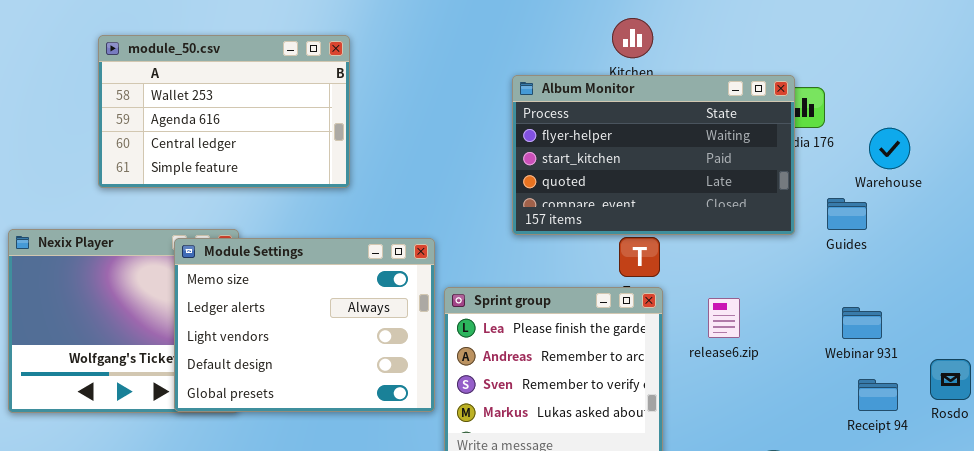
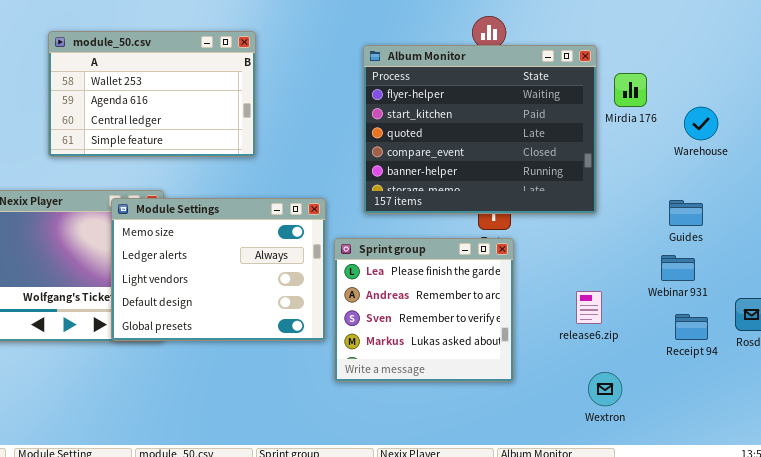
Album Monitor: [512,75,795,235] -> [363,45,597,214], moved, resized
Guides: [827,198,867,230] -> [669,200,703,226], moved
release6.zip: [708,298,740,338] -> [576,291,602,324], moved

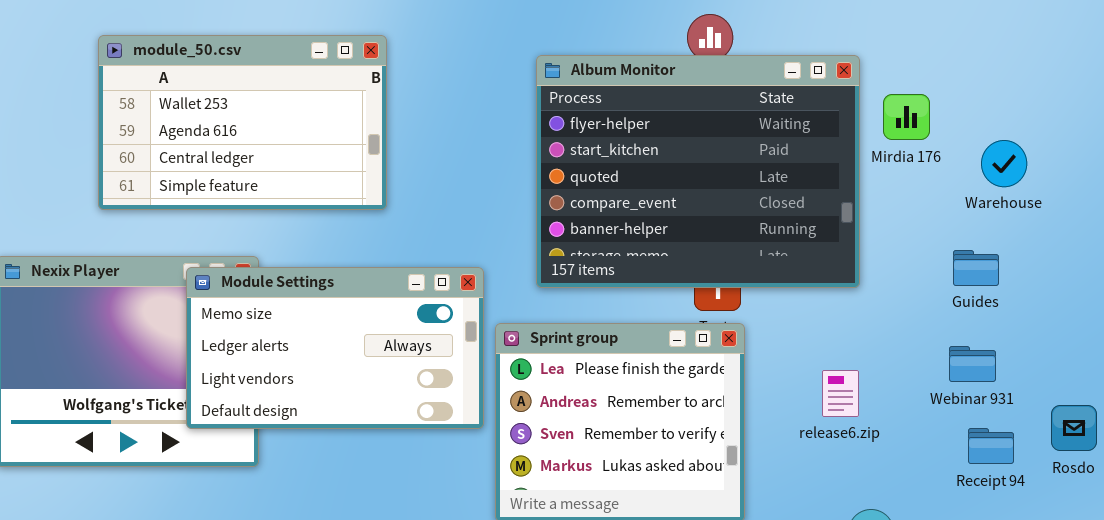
Module Settings: [111,198,326,341] -> [186,267,484,429], resized
Guides: [669,200,703,226] -> [953,250,999,286], moved
release6.zip: [576,291,602,324] -> [822,370,859,417], moved

